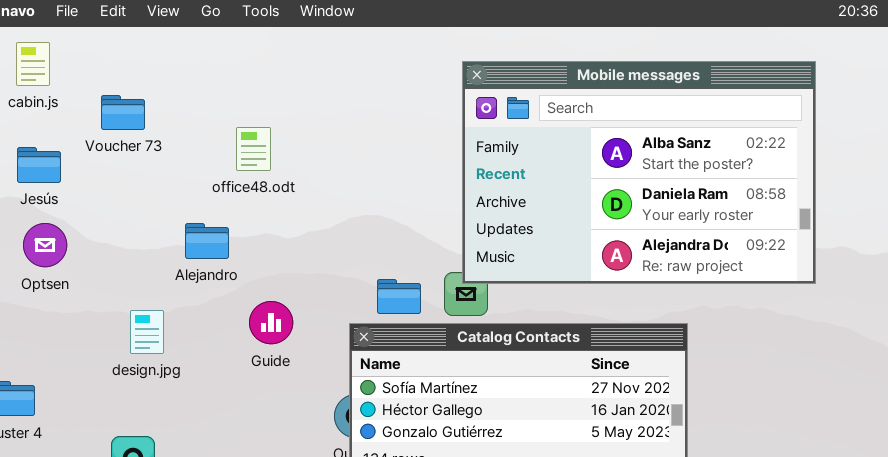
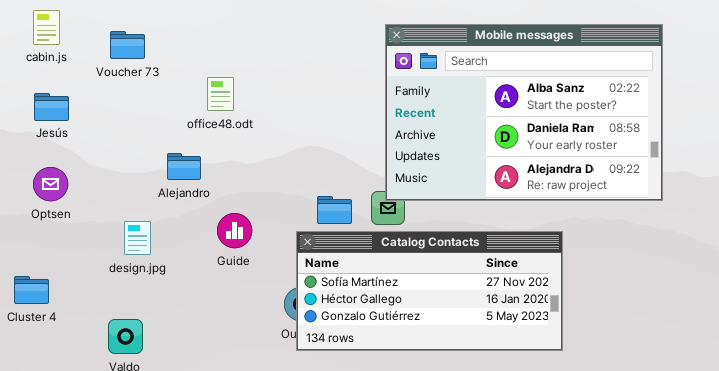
Voucher 73: [101,95,145,130] -> [110,31,145,59], moved
Optsen: [23,223,67,267] -> [33,167,68,201], moved

